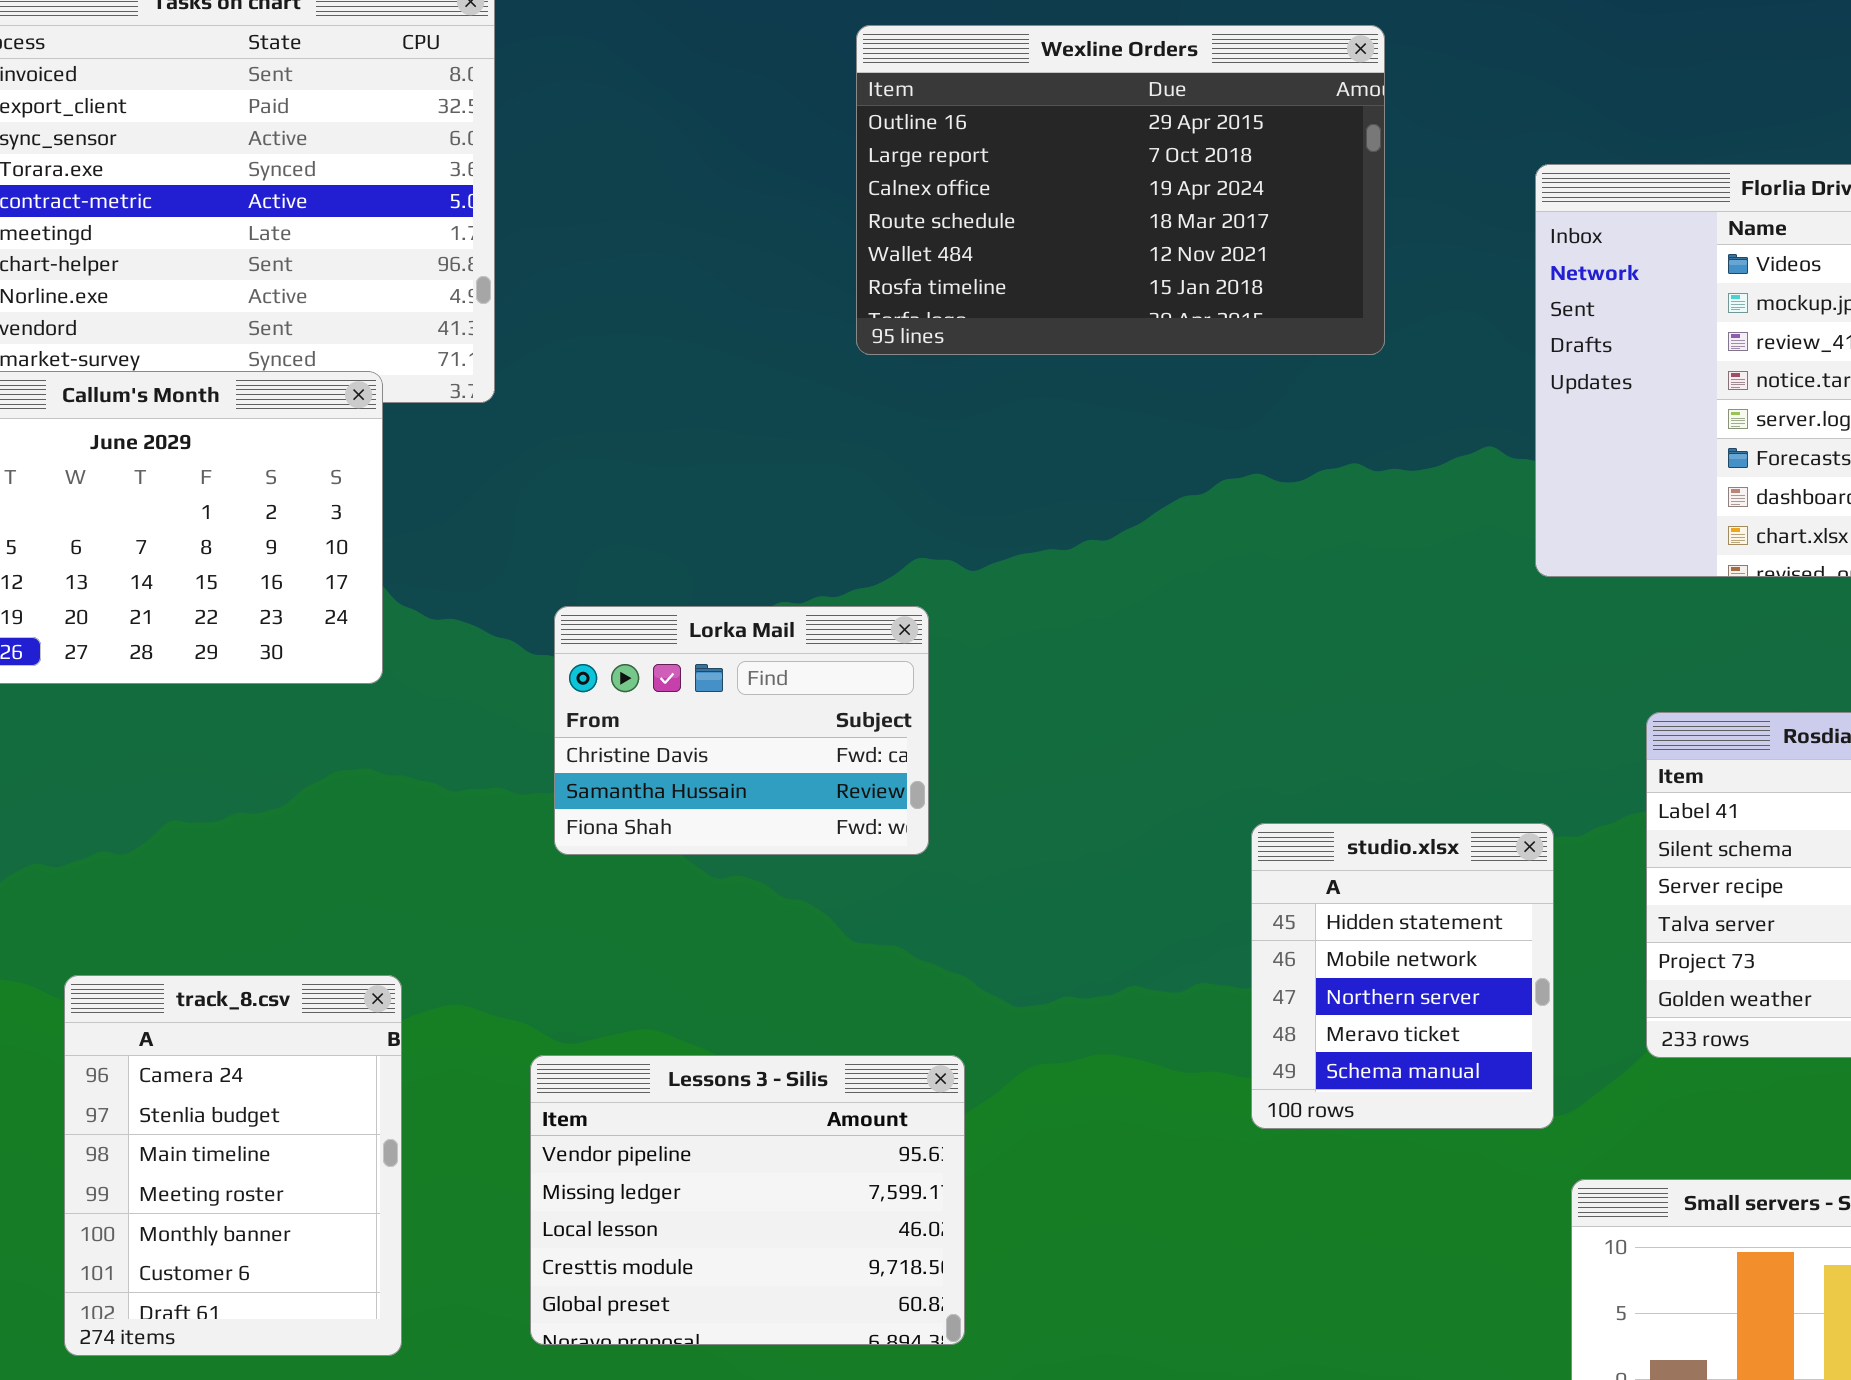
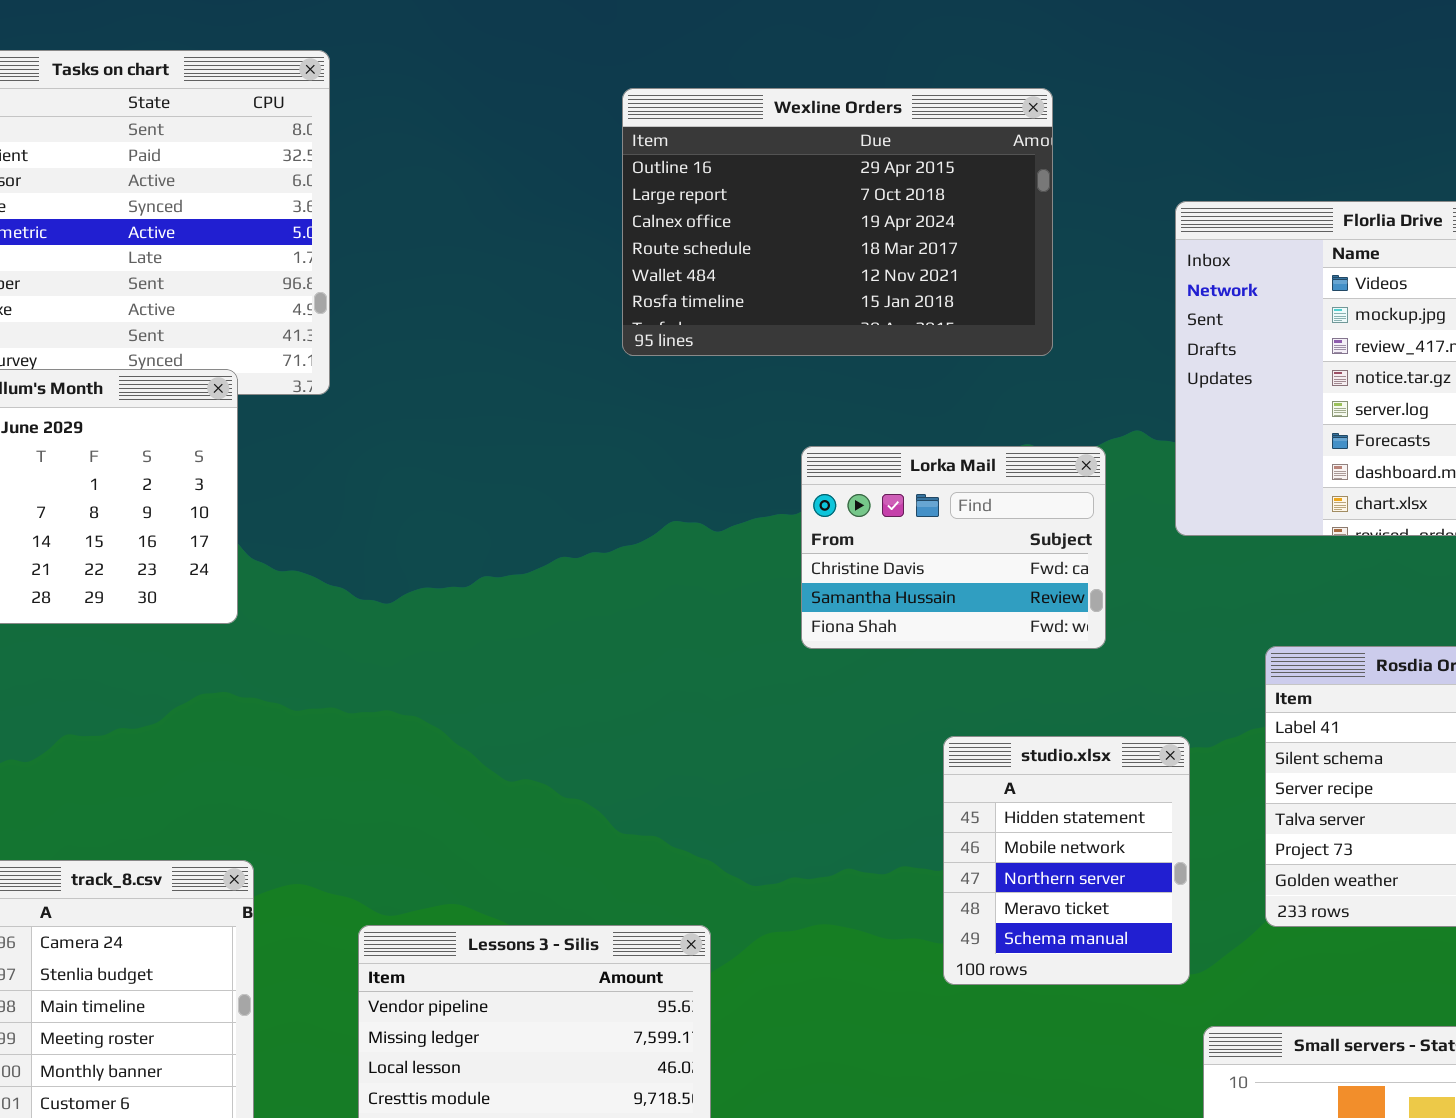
Lorka Mail: [554,606,929,855] -> [801,446,1106,649], moved

